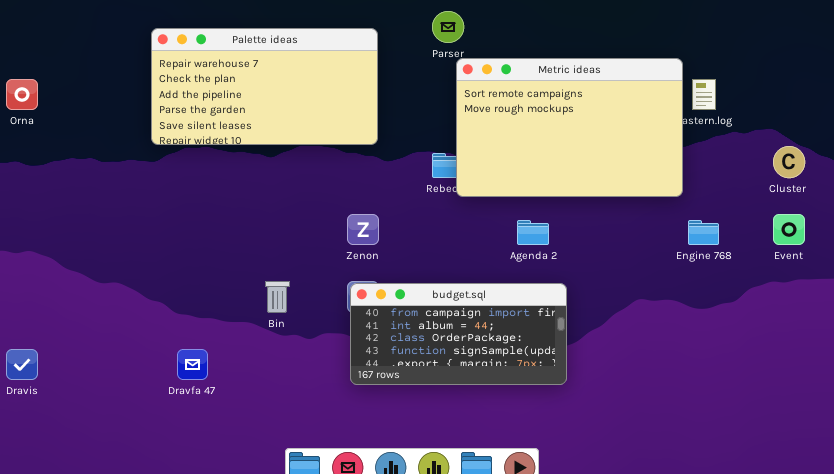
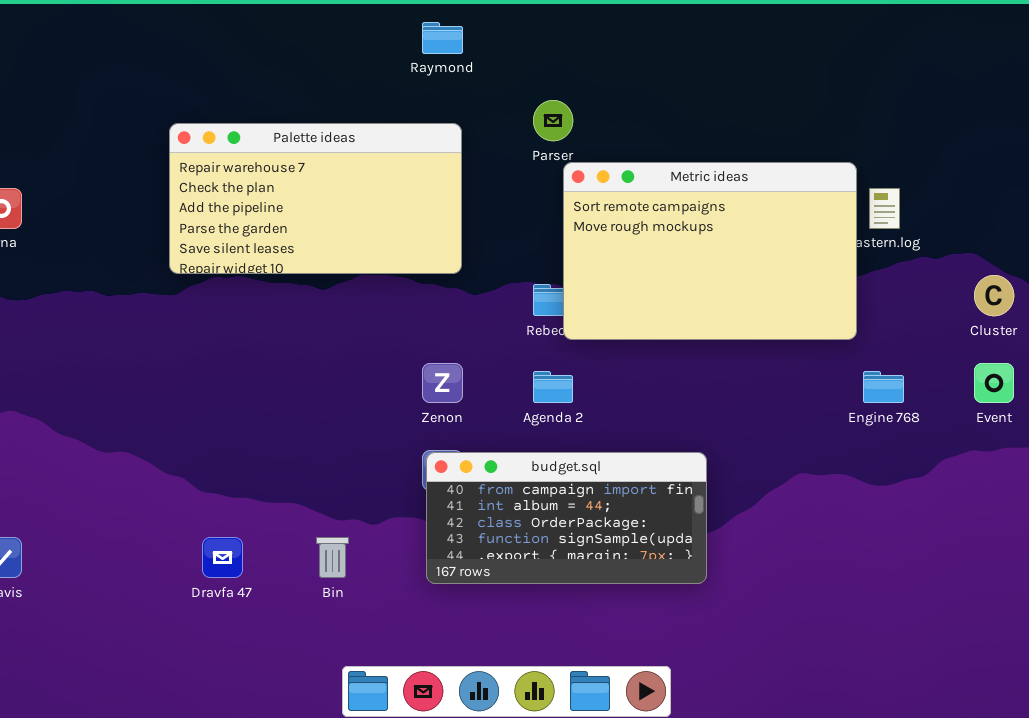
Agenda 2: [517,220,549,245] -> [533,371,573,403], moved
Bin: [265,281,290,313] -> [316,537,349,578], moved

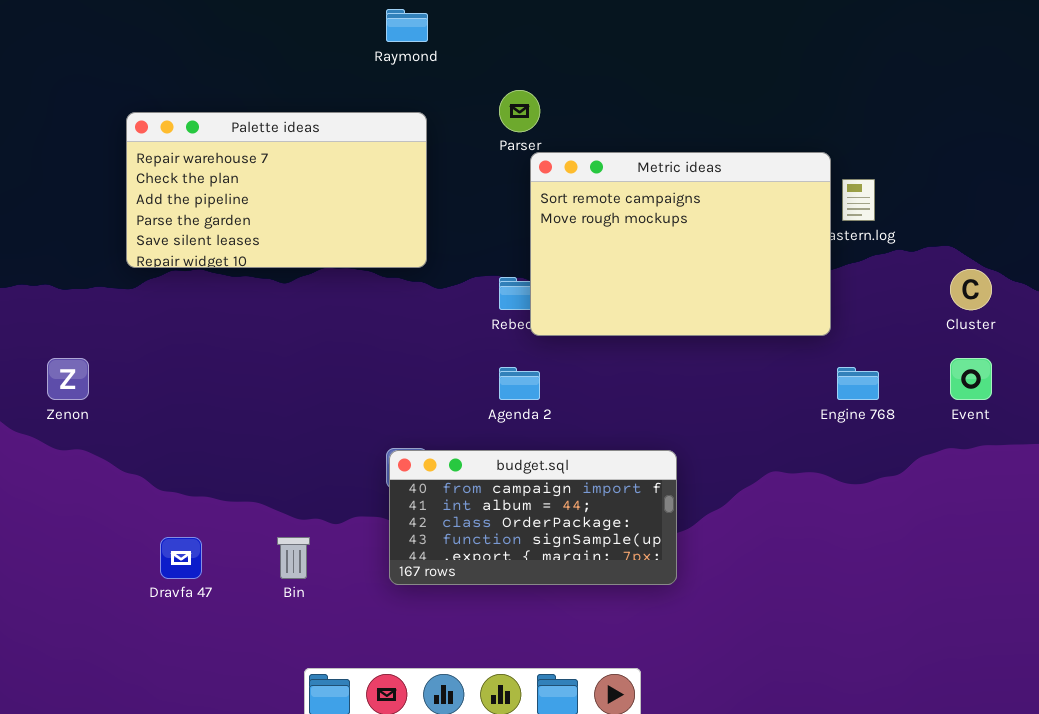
Zenon: [422,363,463,403] -> [47,358,89,400], moved

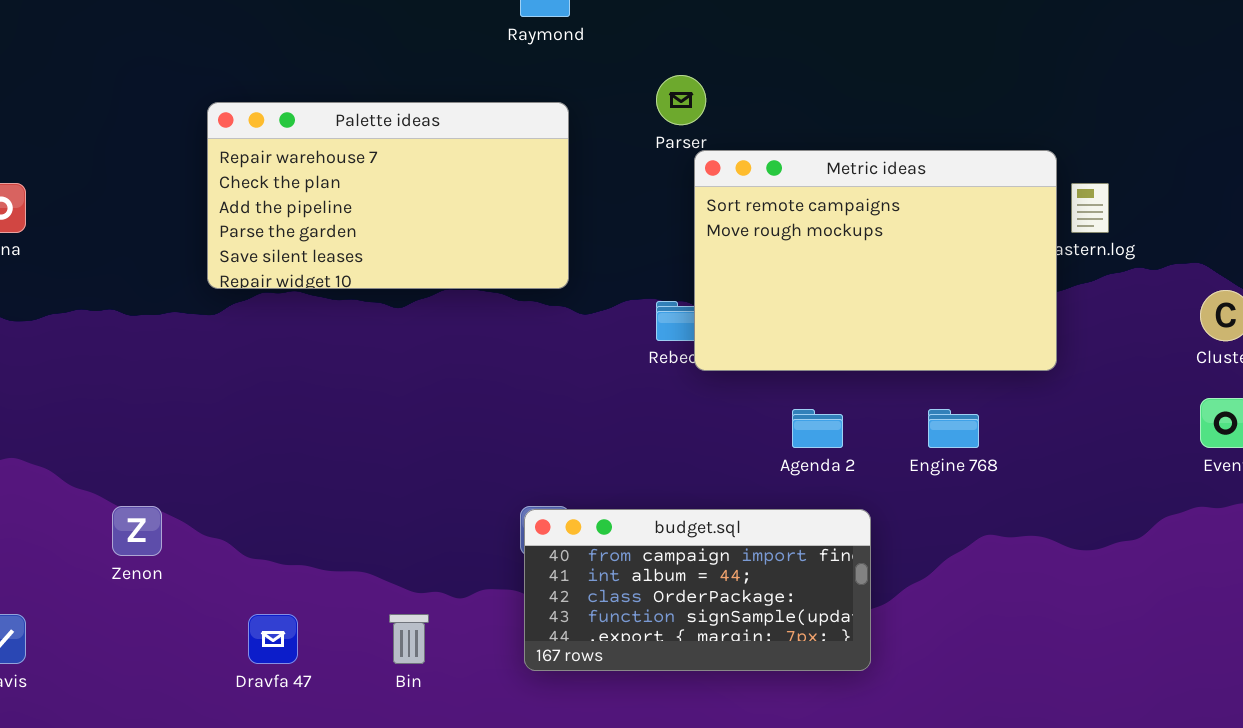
Zenon: [47,358,89,400] -> [112,506,162,556], moved
Agenda 2: [499,367,540,400] -> [792,409,843,448], moved
Engine 768: [837,367,879,400] -> [928,409,979,448], moved

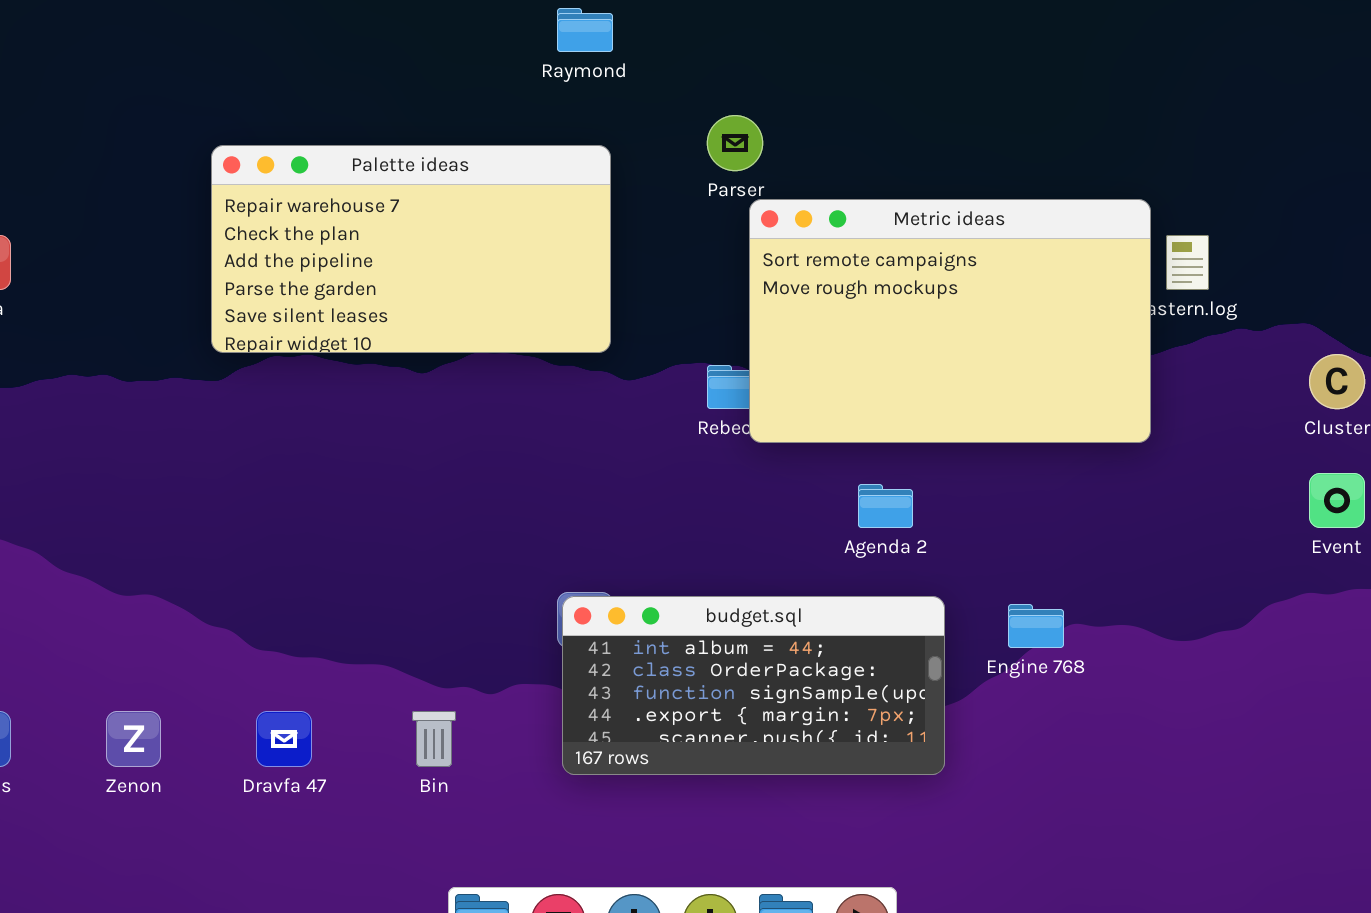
Engine 768: [928,409,979,448] -> [1008,604,1064,648], moved
Zenon: [112,506,162,556] -> [106,711,161,767], moved
budget.sql: [524,509,871,671] -> [562,596,945,775], scrolled down 1 row

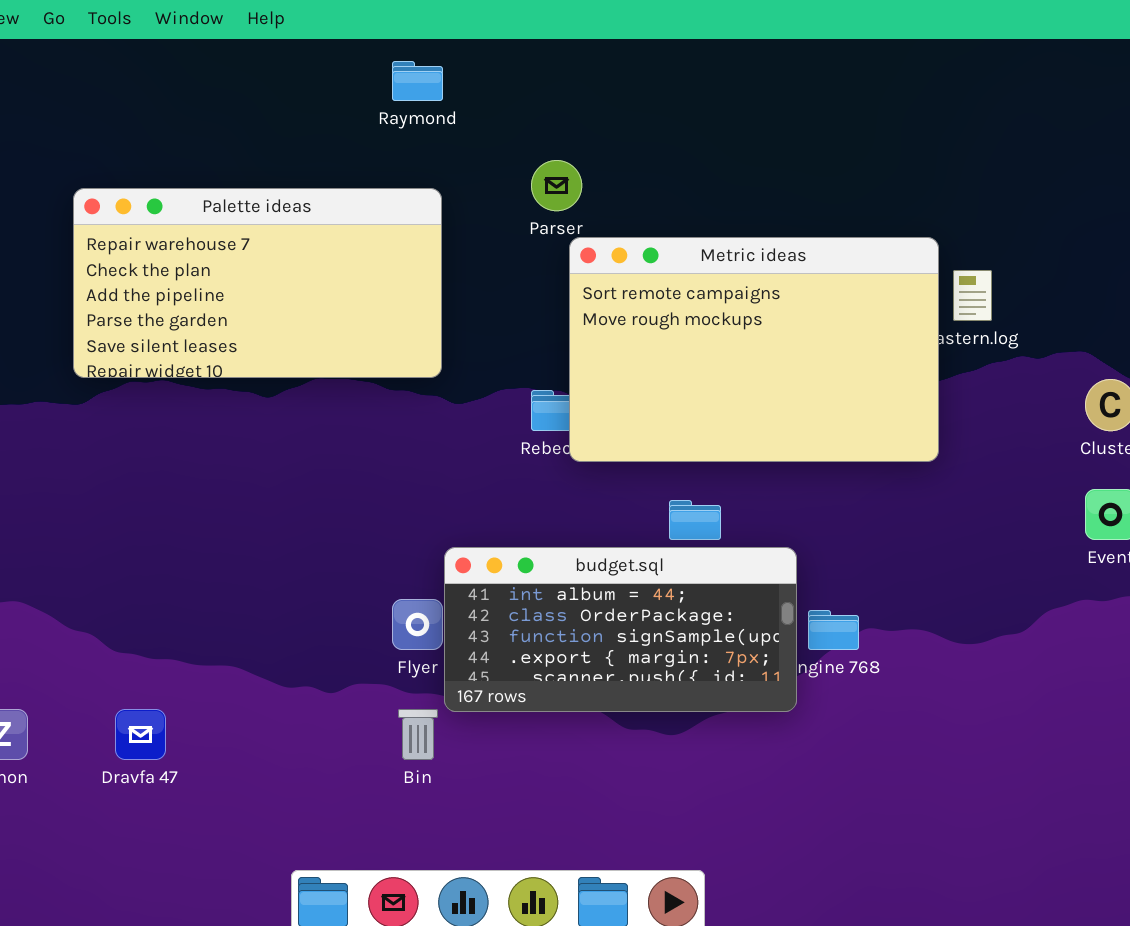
budget.sql: [562,596,945,775] -> [444,547,797,712], moved
Bin: [412,711,456,767] -> [398,709,438,760], moved

